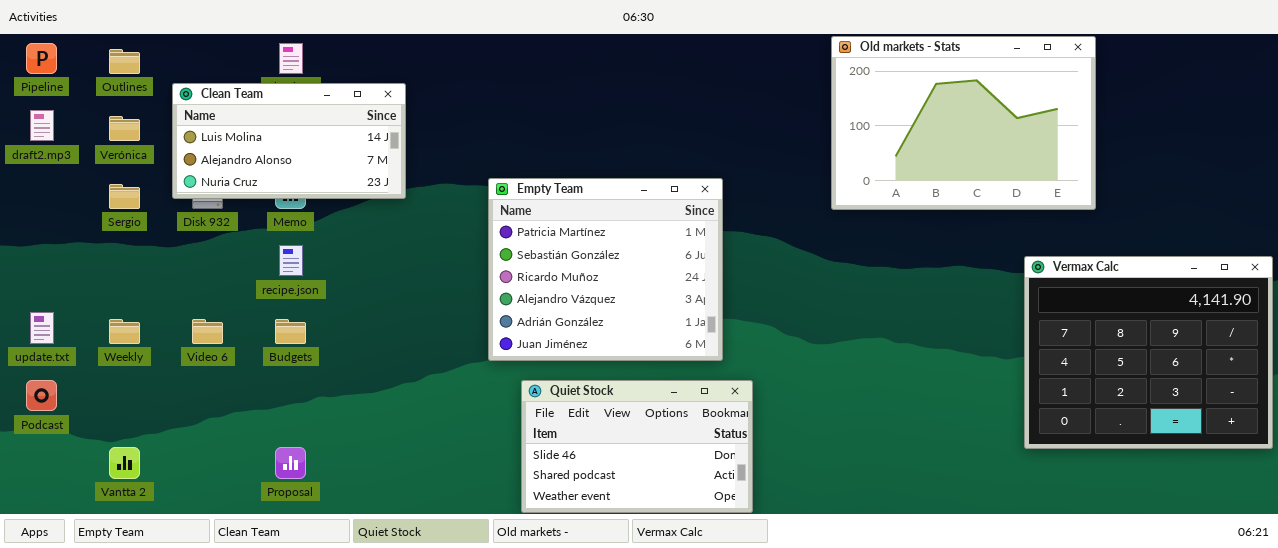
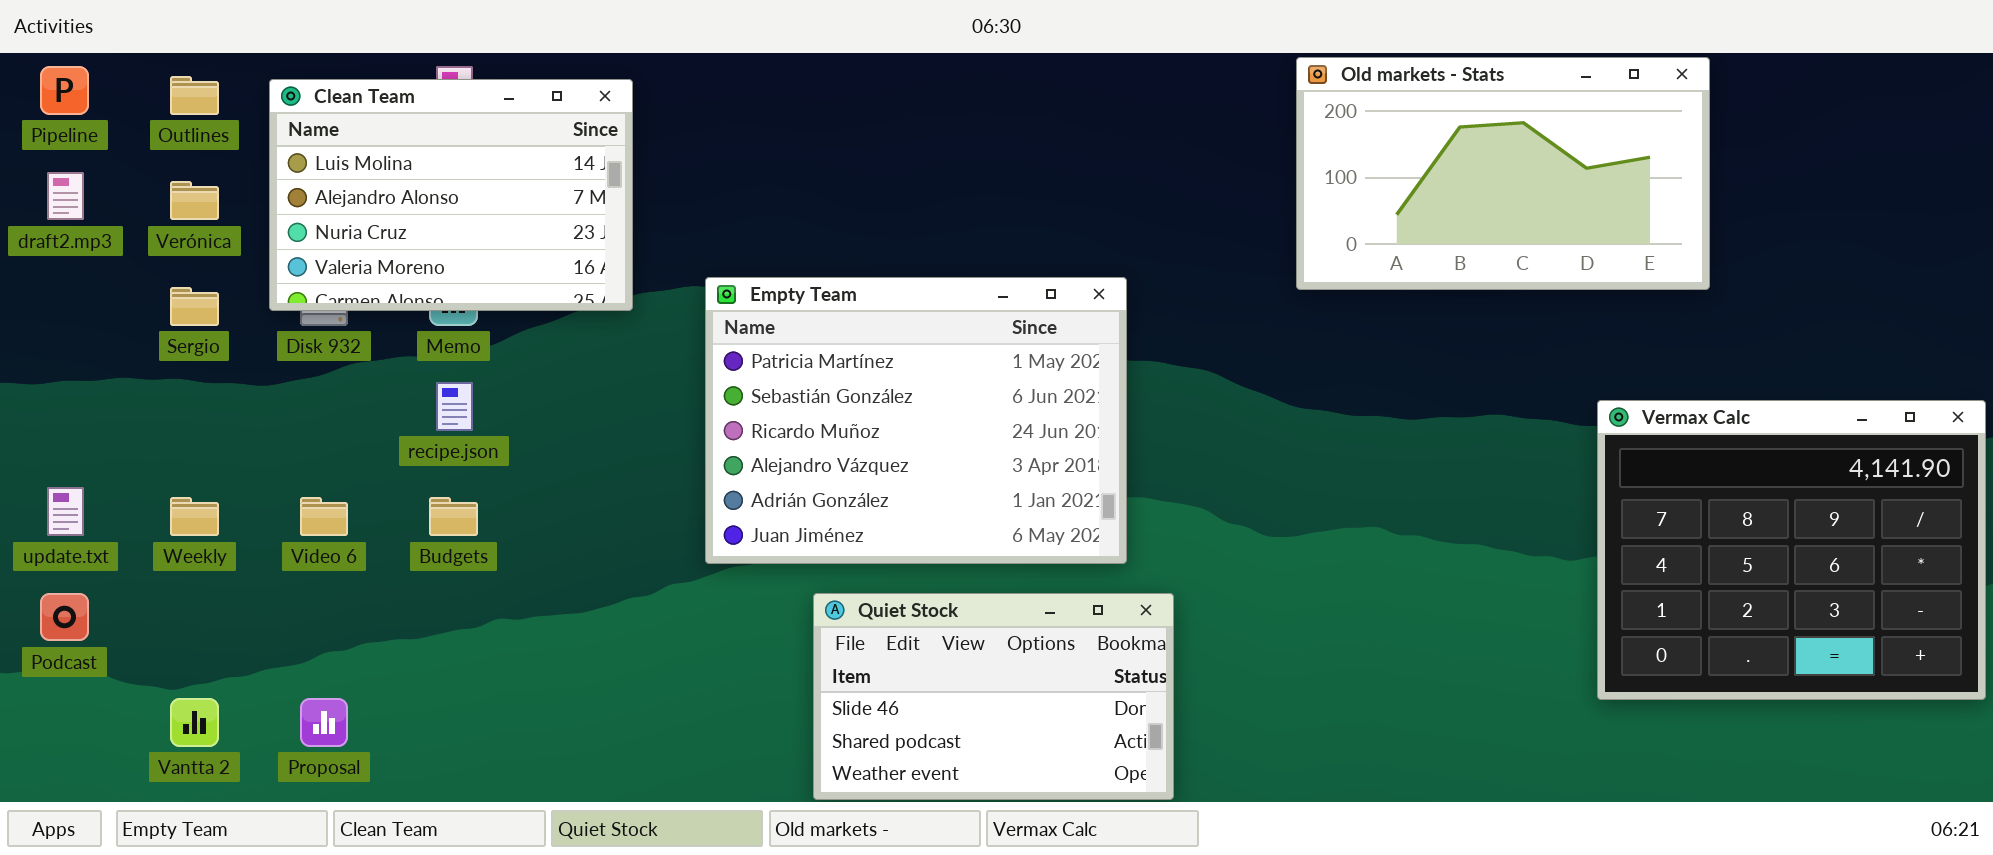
Old markets - Stats: [831,36,1096,210] -> [1296,57,1710,290], resized
Clean Team: [172,83,406,199] -> [269,79,633,311], resized
Empty Team: [488,178,723,361] -> [705,277,1127,564], resized
Proposal: [275,447,306,479] -> [300,698,348,747], moved

